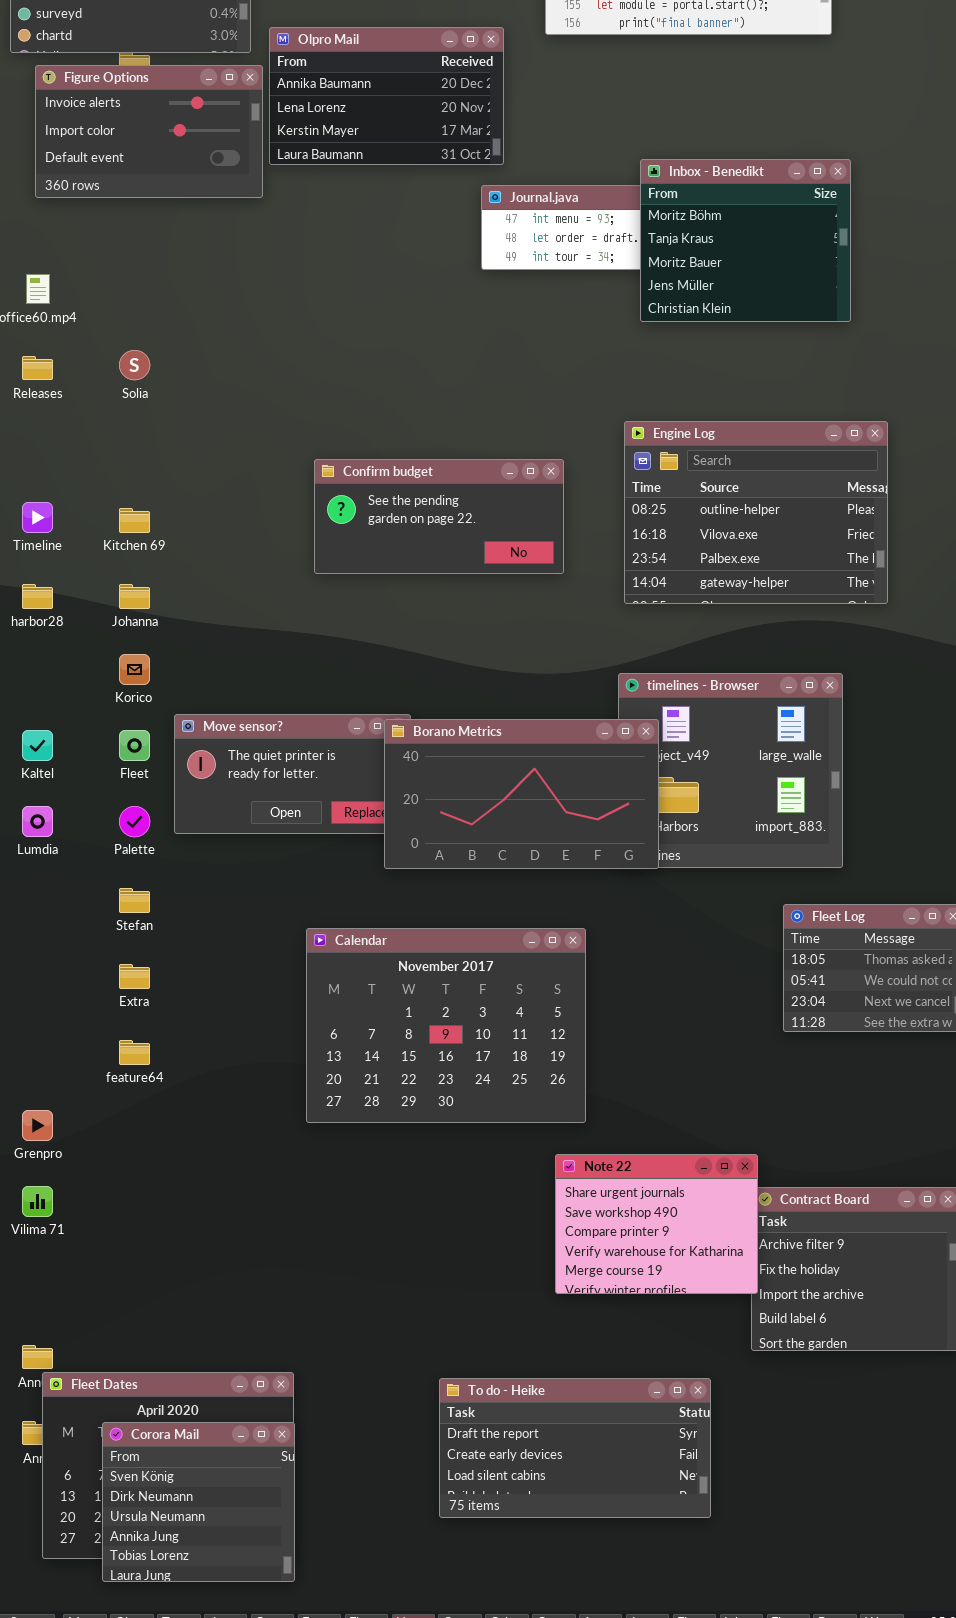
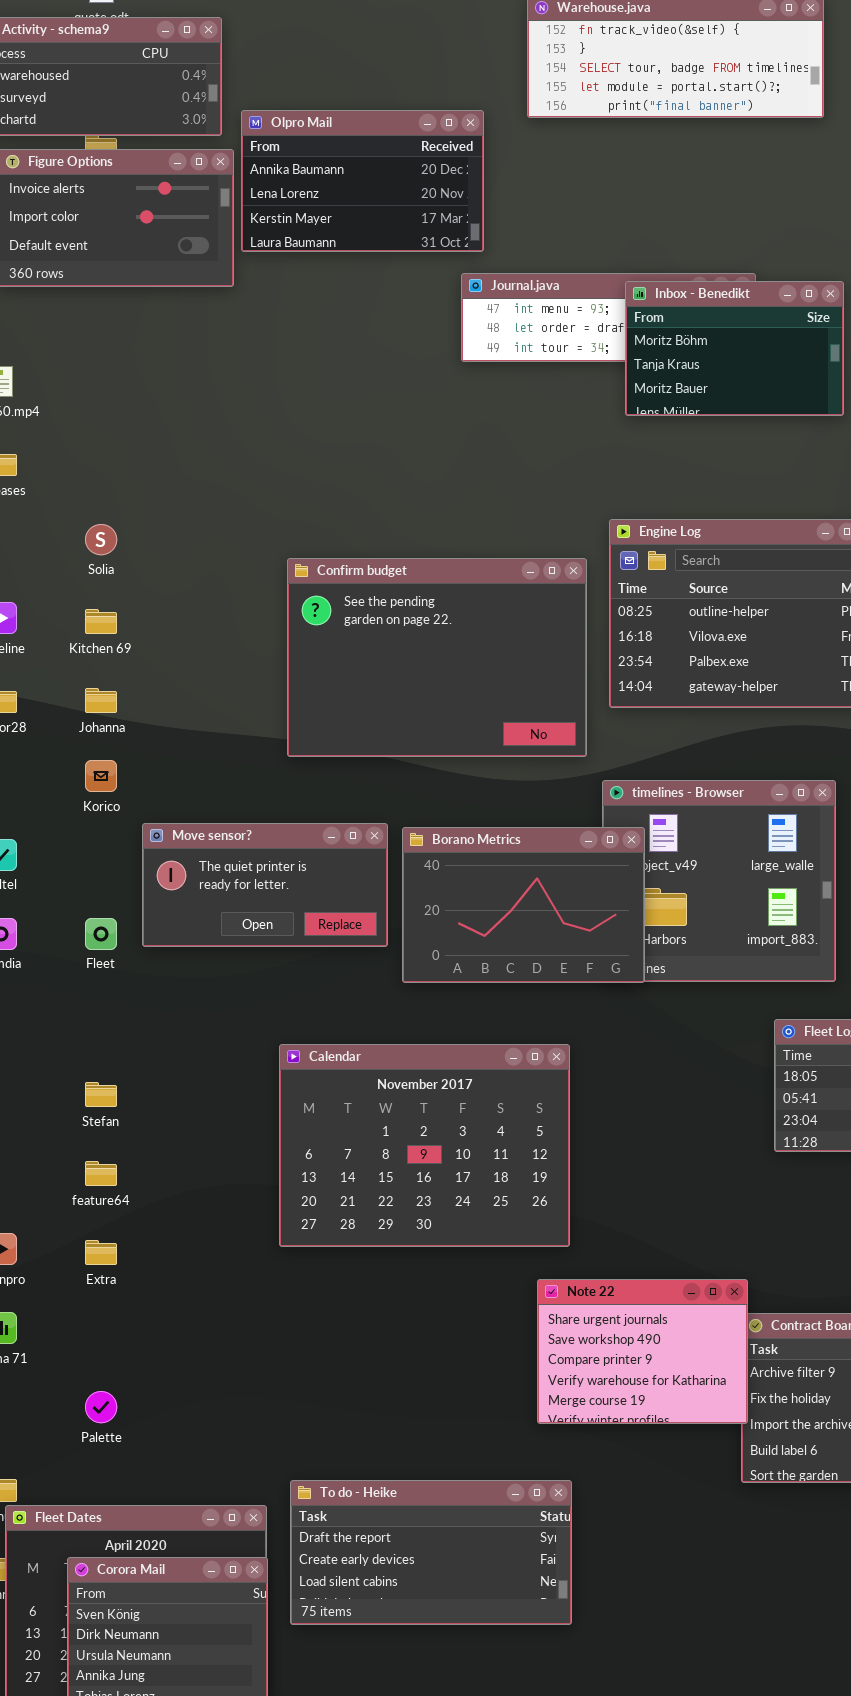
Inbox - Benedikt: [640,159,851,322] -> [625,281,844,416], resized
Solia: [119,350,150,380] -> [85,524,117,555], moved
Confirm budget: [314,459,564,574] -> [287,558,587,757], resized
Borano Metrics: [384,719,659,869] -> [402,827,645,983], resized
Fleet: [119,730,150,761] -> [85,918,117,950], moved
Palette: [119,806,150,837] -> [85,1391,117,1423], moved
Stefan: [119,888,150,913] -> [85,1082,117,1107], moved
Extra: [119,964,150,989] -> [85,1240,117,1265], moved
To do - Heike: [439,1378,711,1518] -> [290,1480,572,1625], moved

